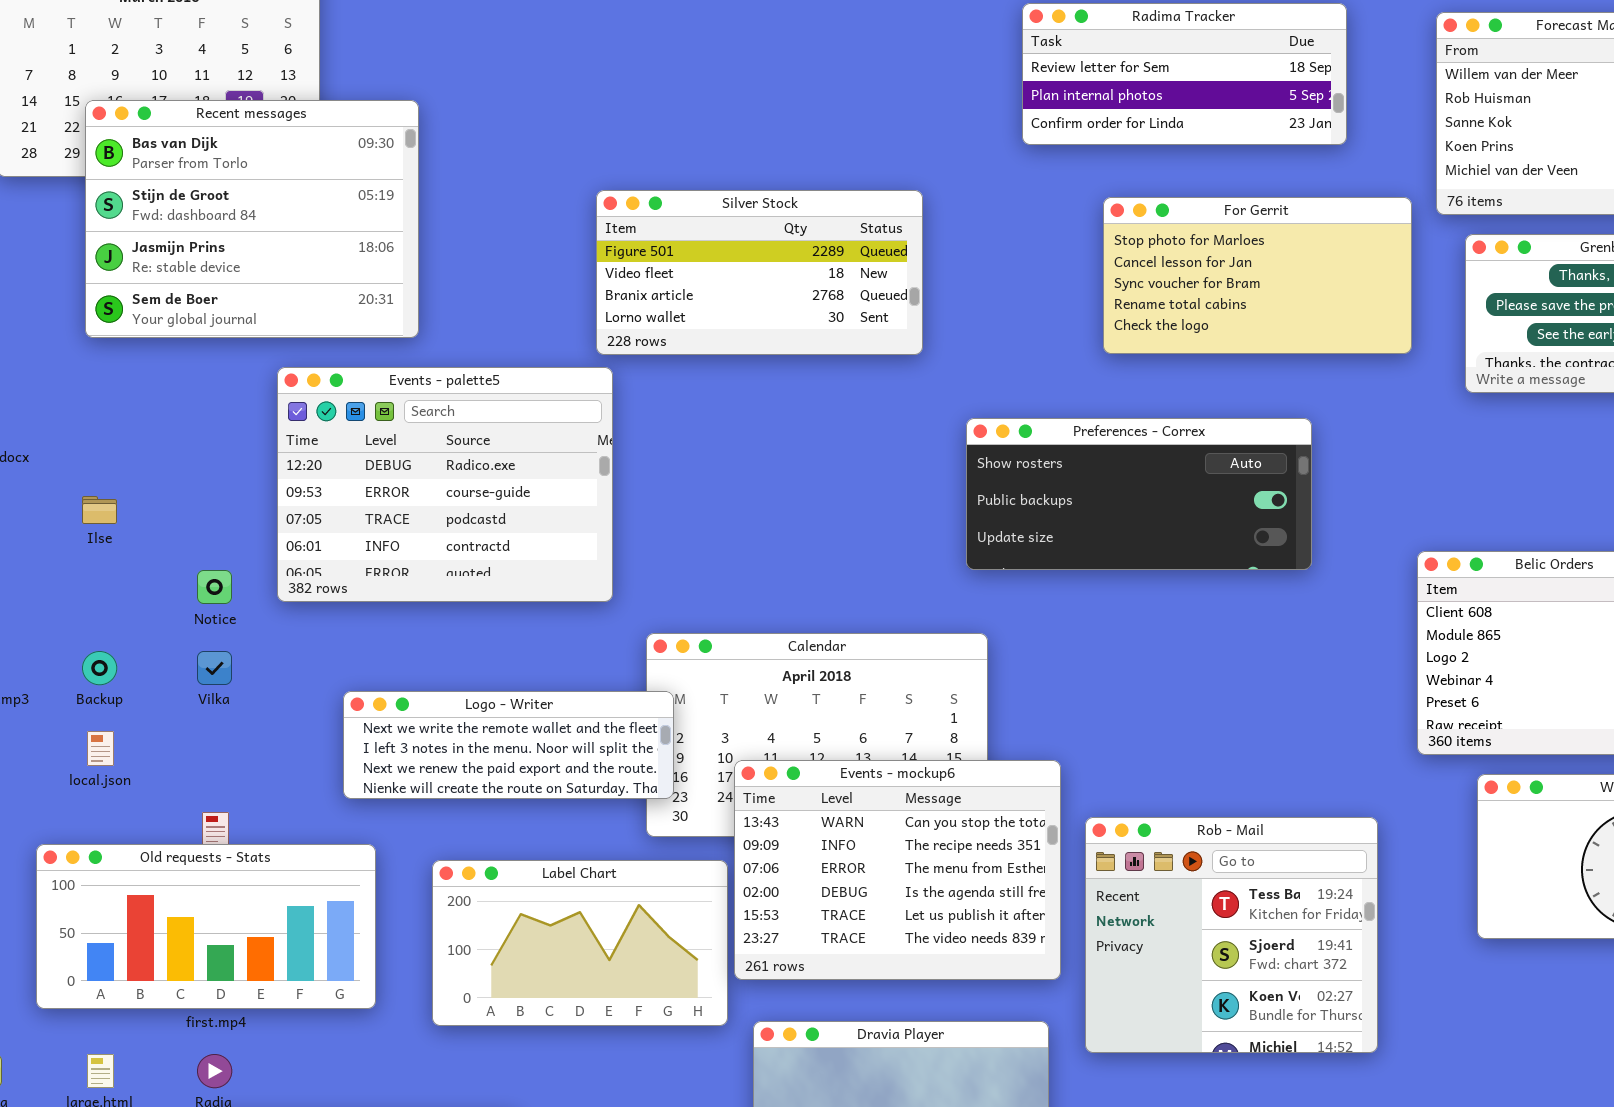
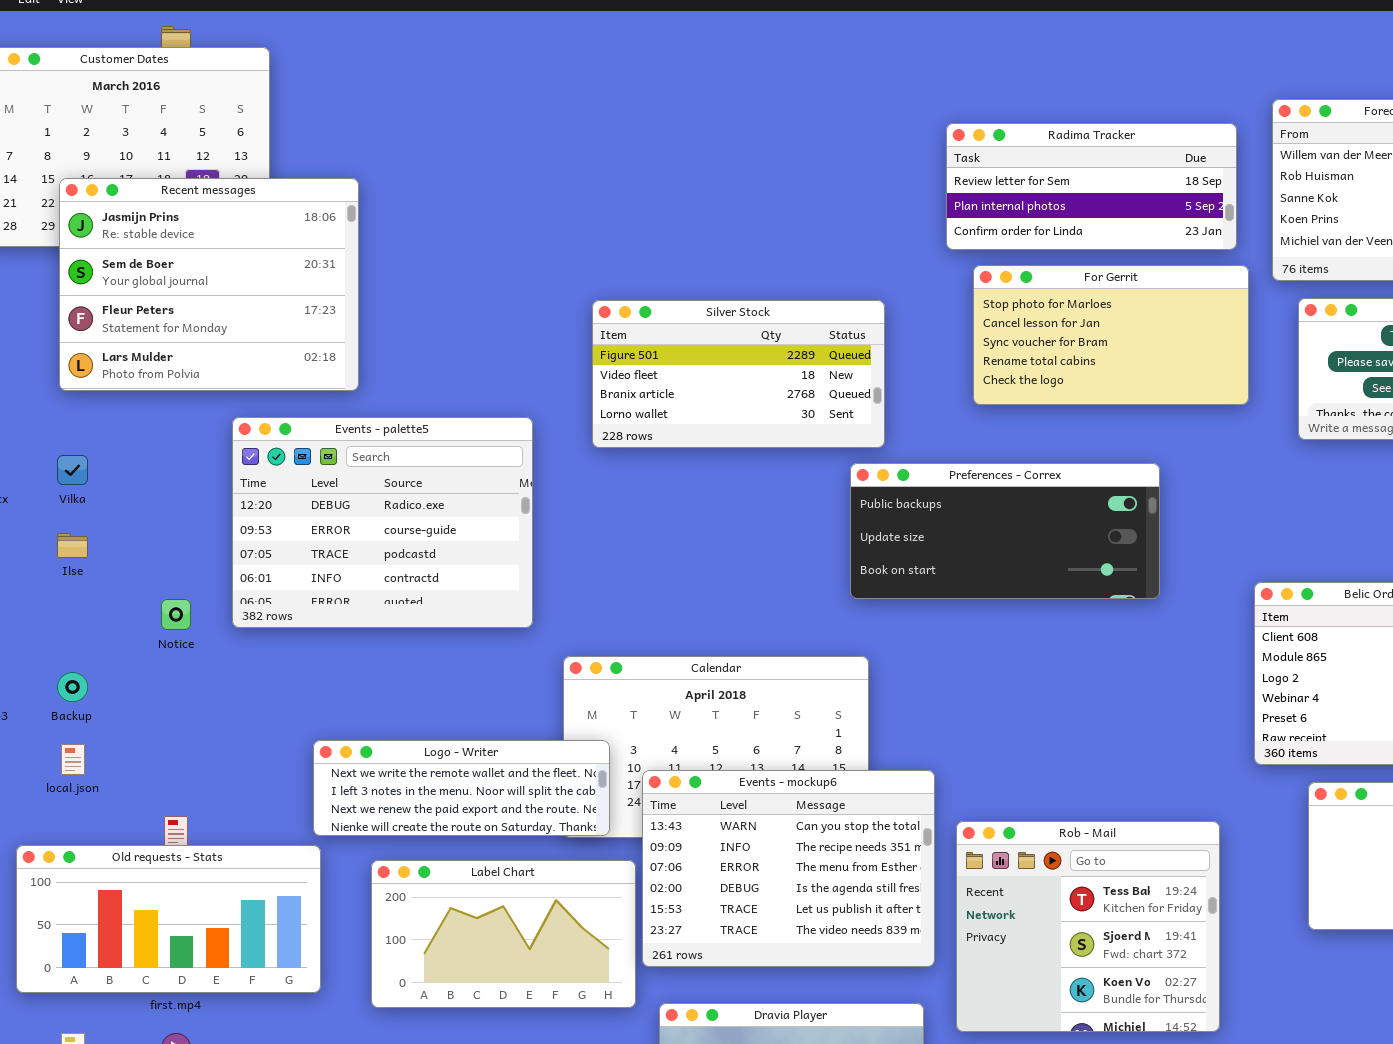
Radima Tracker: [1022,3,1347,145] -> [946,123,1237,250], moved
Recent messages: [85,100,419,338] -> [59,178,359,391], scrolled down 2 rows
Silver Stock: [596,190,923,355] -> [592,300,885,448], moved
Preferences - Correx: [966,418,1312,570] -> [850,463,1160,599], scrolled down 1 row
Vilka: [197,651,232,685] -> [57,455,88,485], moved
Logo - Writer: [343,691,674,799] -> [313,740,610,836], moved

